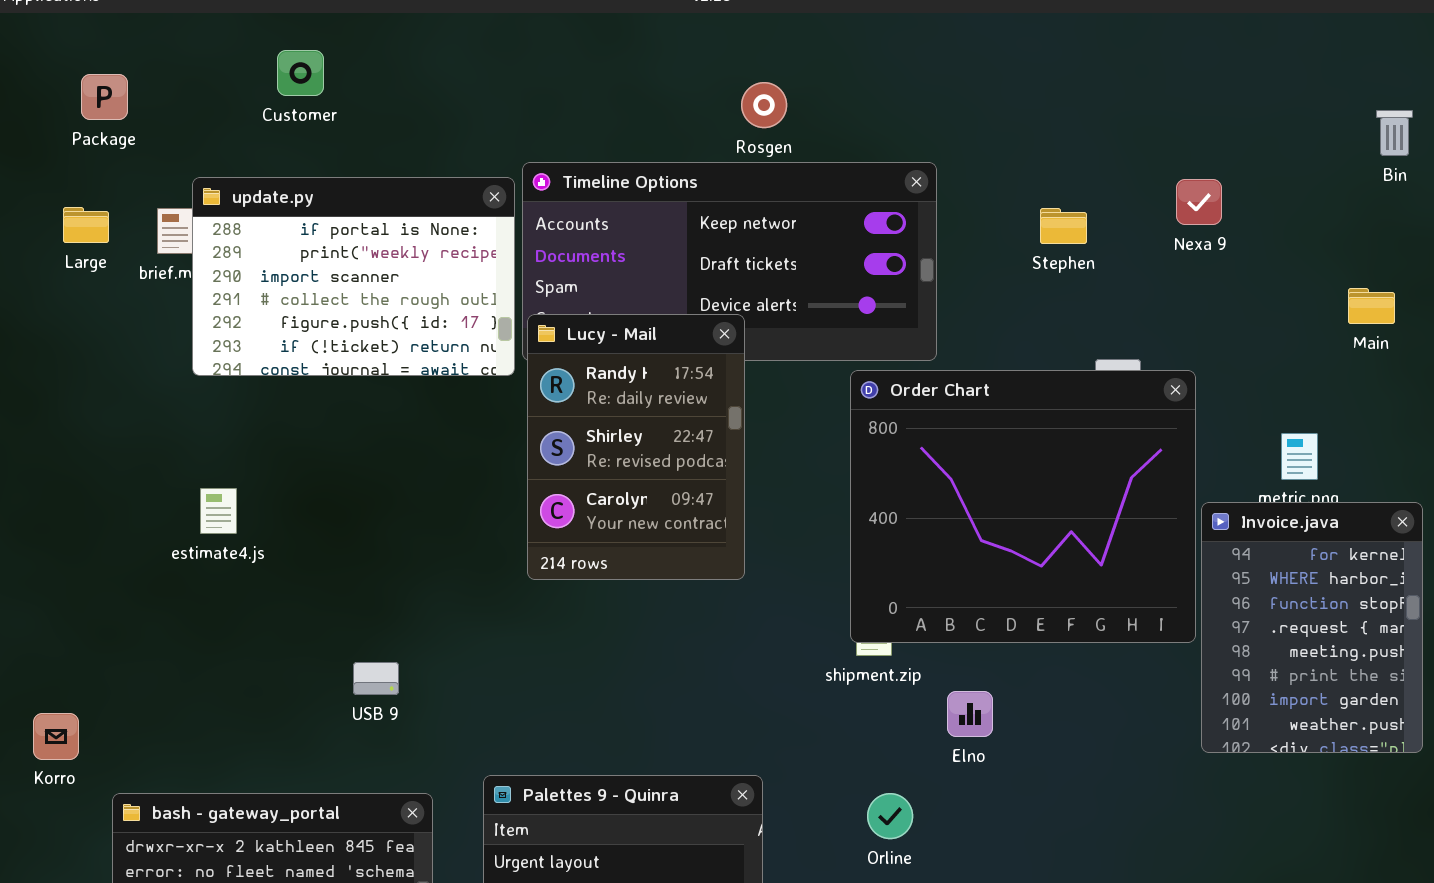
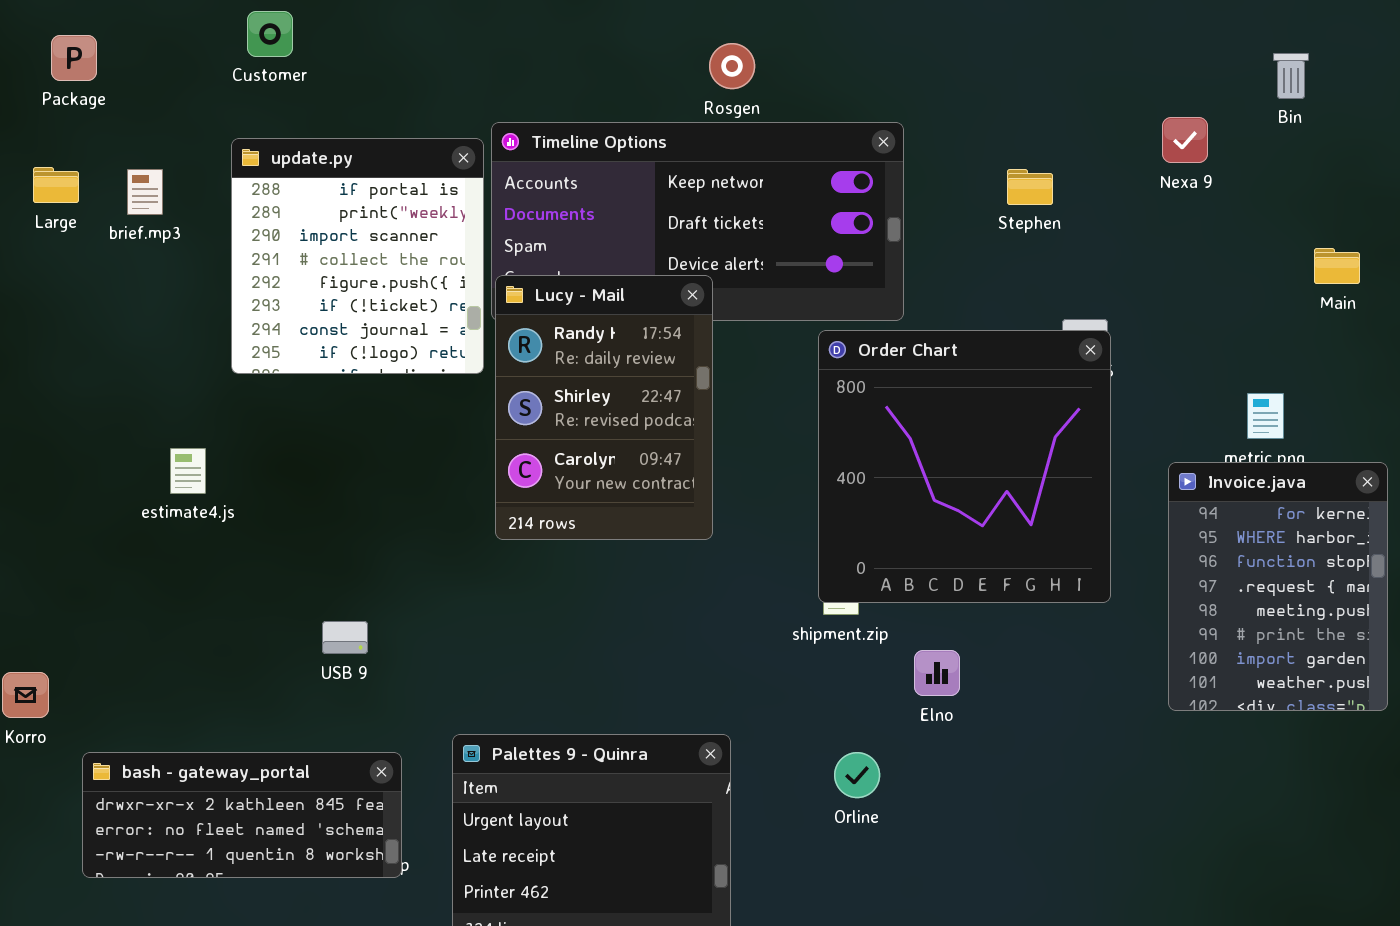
Bin: [1376,110,1413,156] -> [1273,53,1309,99], moved
update.py: [192,177,515,376] -> [231,138,484,374], resized
Nexa 9: [1176,179,1222,225] -> [1162,117,1208,163], moved
Order Chart: [850,370,1196,643] -> [818,330,1111,603], resized

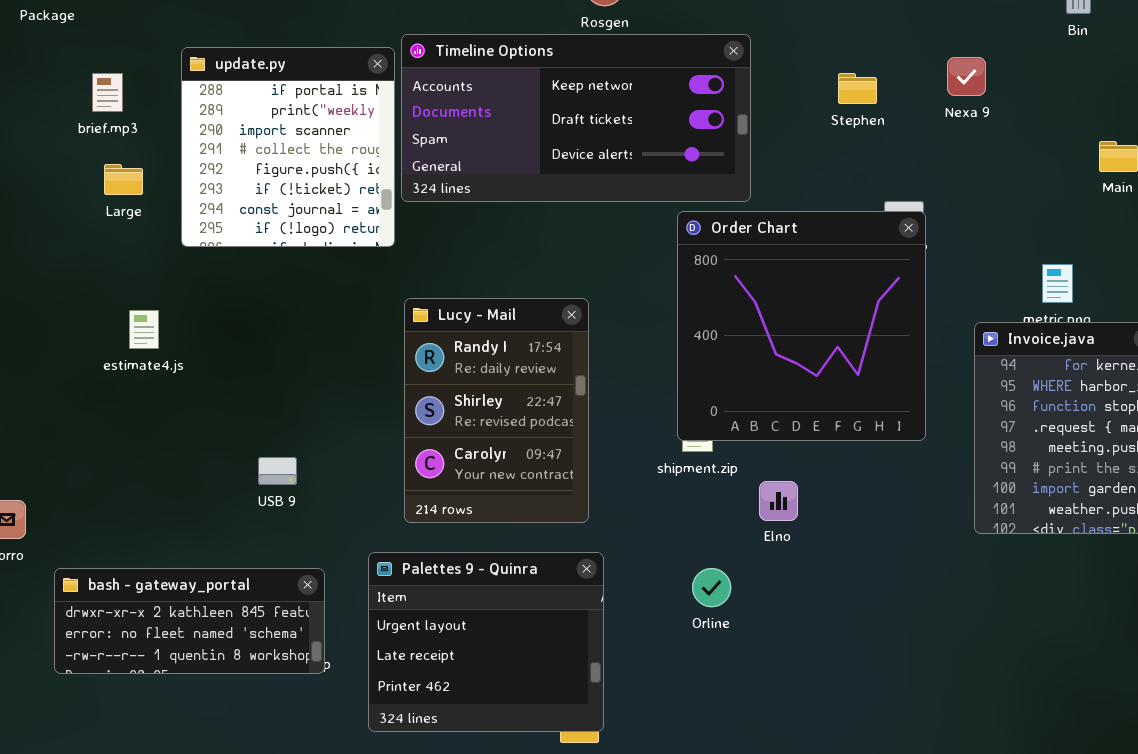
Nexa 9: [1162,117,1208,163] -> [947,57,986,96], moved
Large: [33,167,79,203] -> [104,164,143,195], moved
Lucy - Mail: [495,275,713,540] -> [404,298,589,523], moved

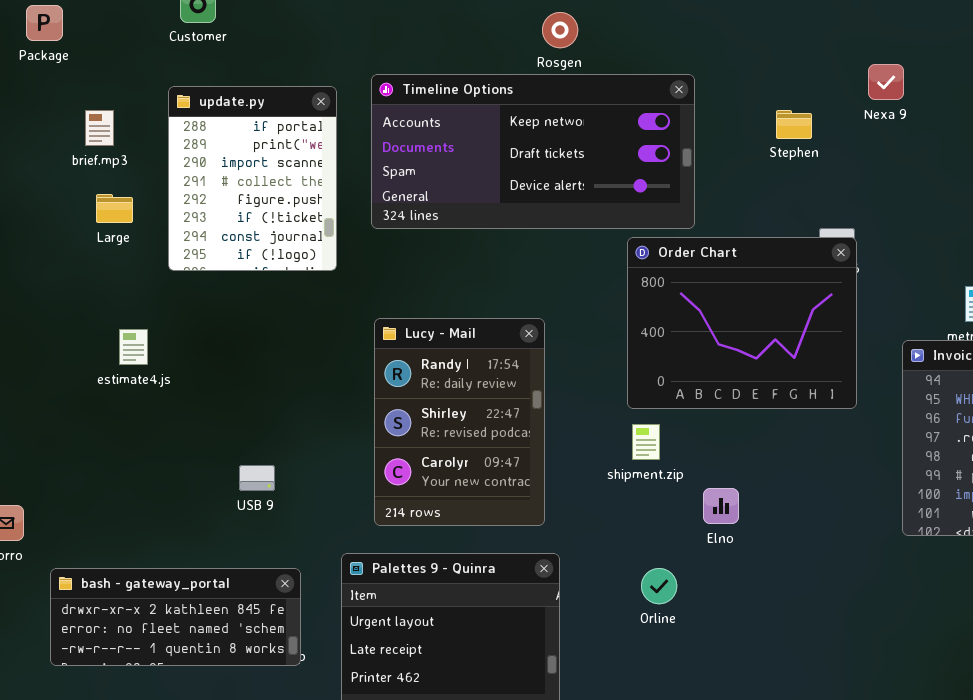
update.py: [181,47,395,247] -> [168,86,337,271], resized
Nexa 9: [947,57,986,96] -> [868,64,904,100], moved
Order Chart: [677,211,926,441] -> [627,237,857,409], resized

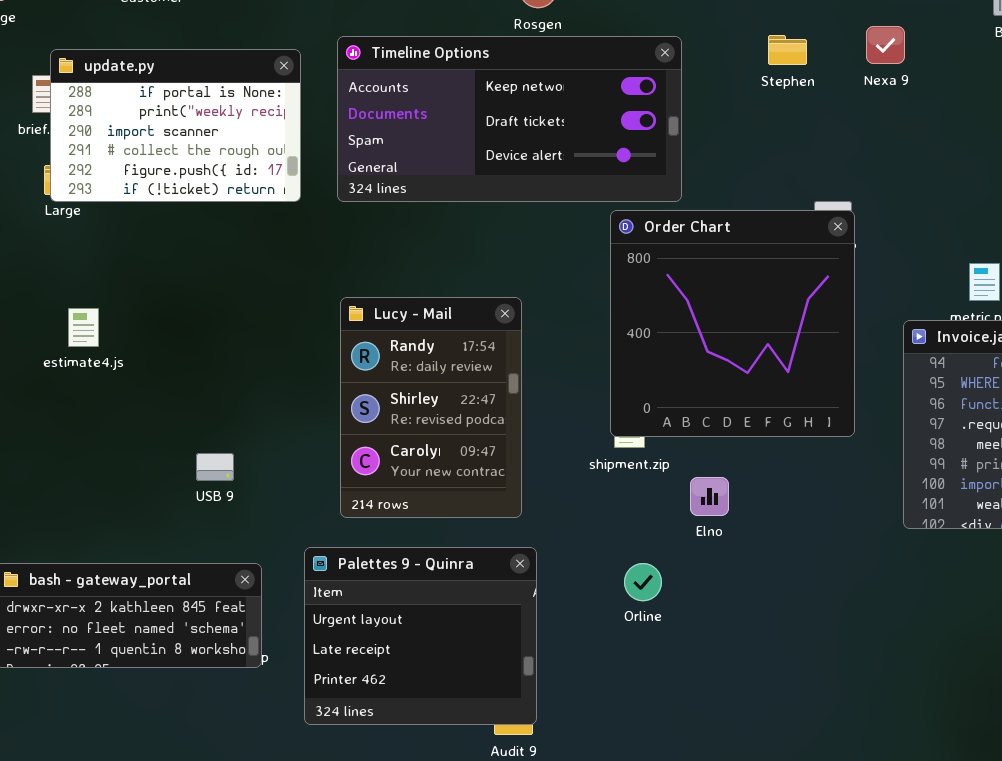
update.py: [168,86,337,271] -> [50,49,301,202], resized
Stephen: [776,110,812,139] -> [768,35,807,65], moved
Order Chart: [627,237,857,409] -> [610,210,855,437], resized

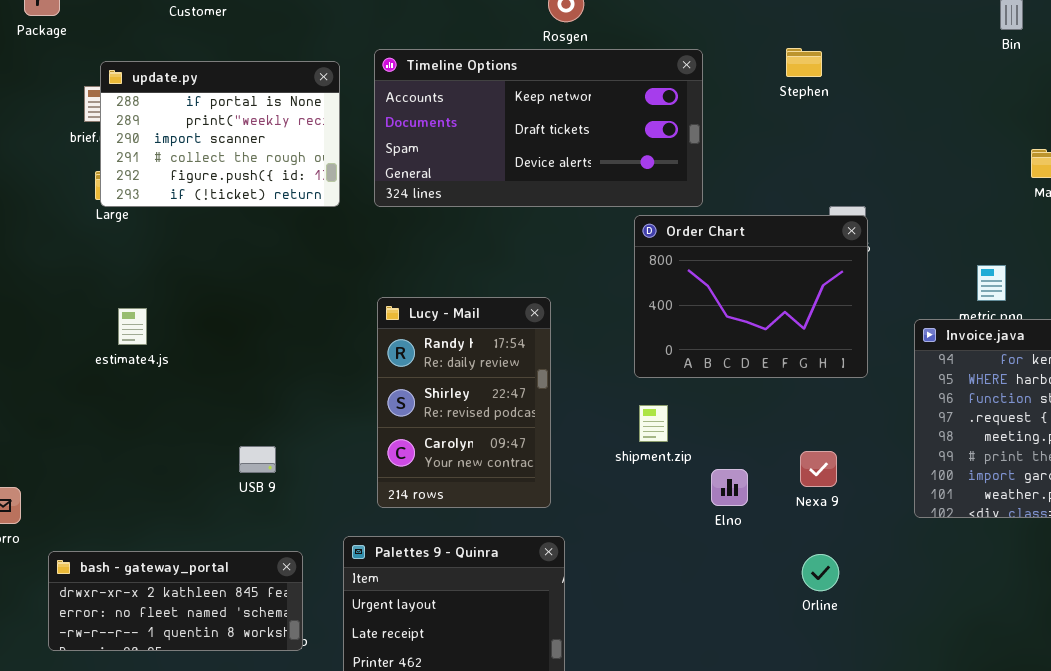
Nexa 9: [866,26,905,64] -> [800,451,837,487], moved
Order Chart: [610,210,855,437] -> [634,215,868,378], resized
Orline: [624,563,662,601] -> [802,554,839,591], moved

